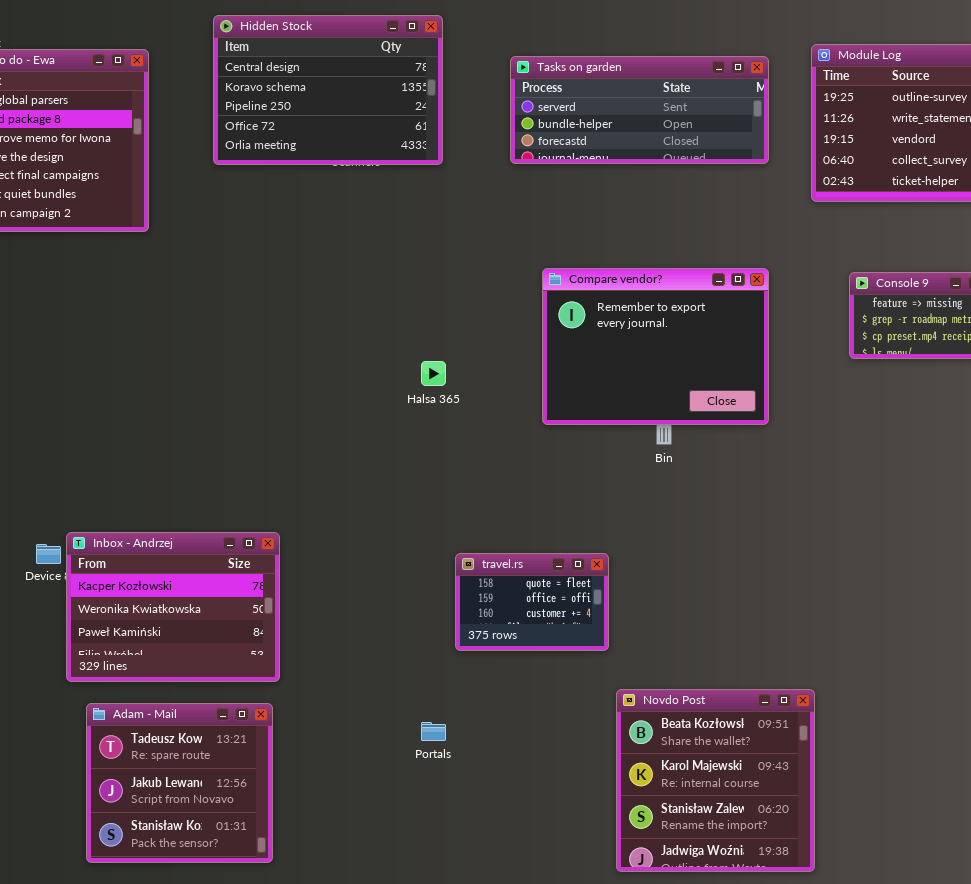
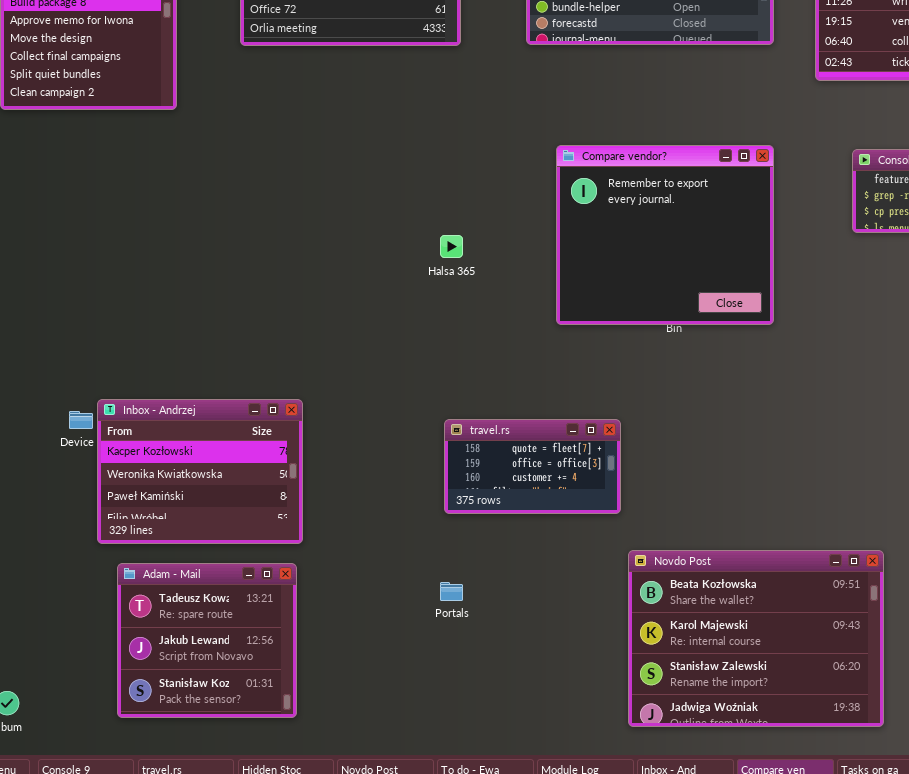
Compare vendor?: [542,268,769,425] -> [556,145,774,325], resized
travel.rs: [455,553,609,651] -> [444,419,621,514], resized
Novdo Post: [616,689,815,872] -> [628,550,884,727], resized

